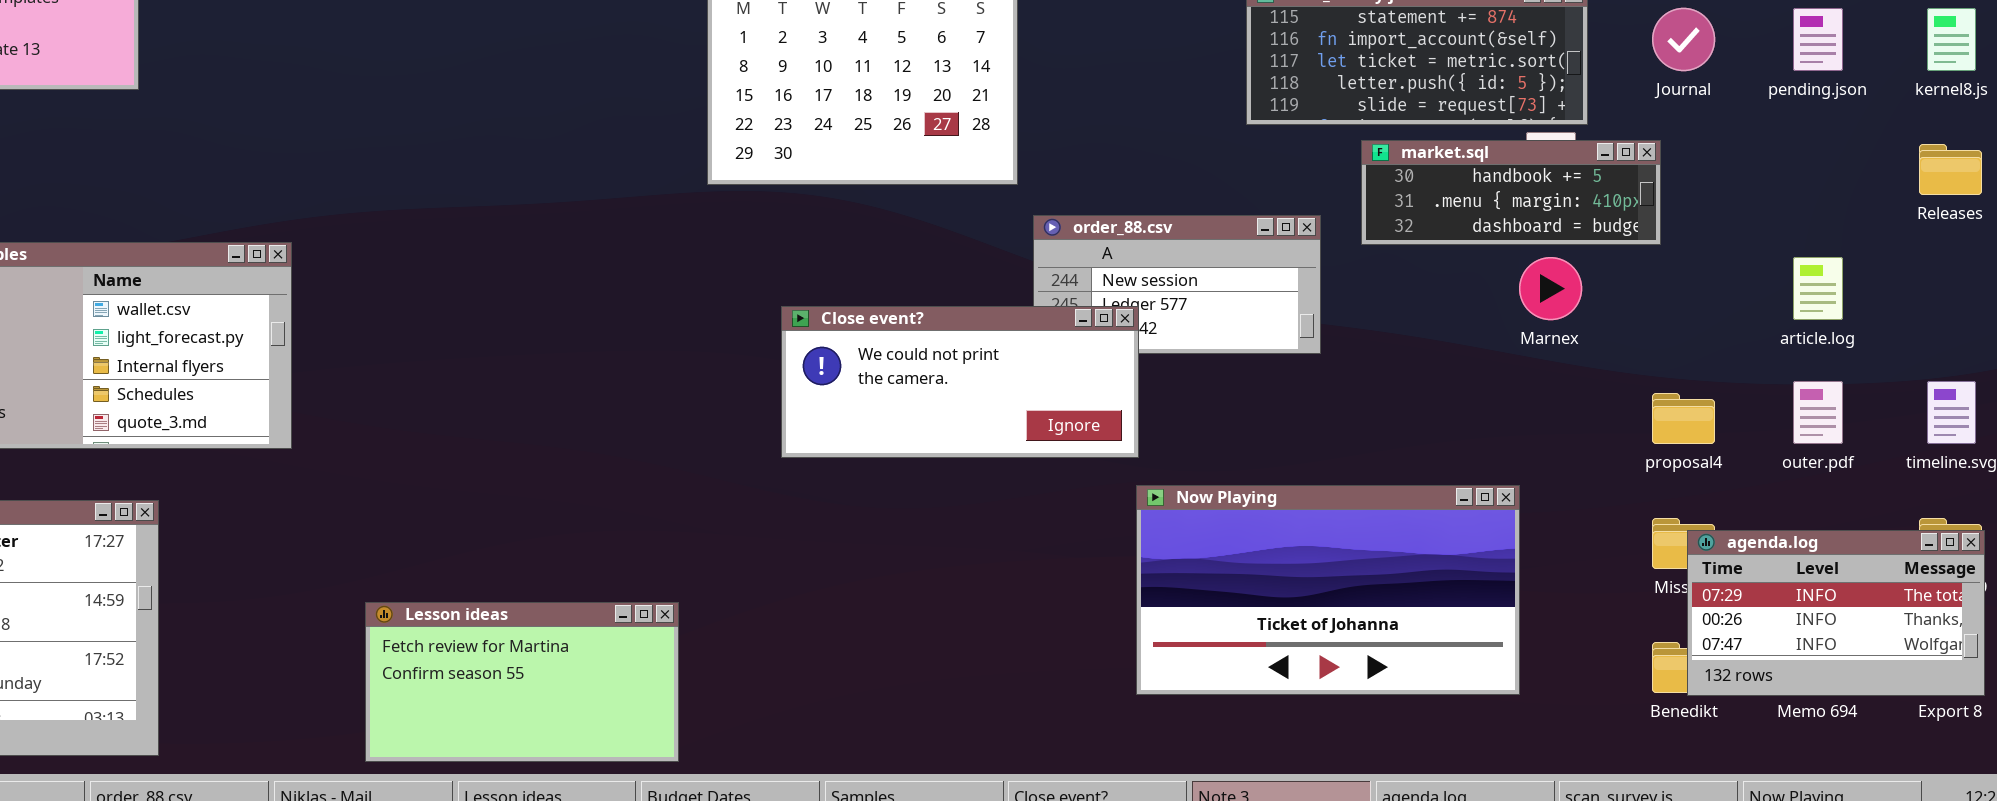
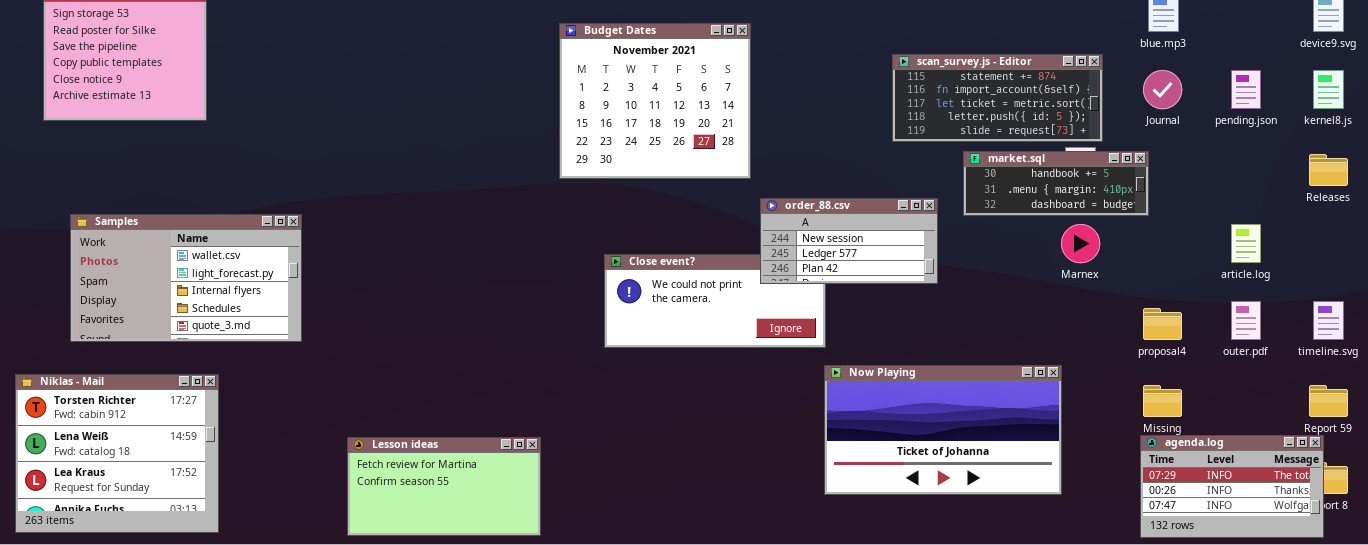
order_88.csv: [1033,215,1321,354] -> [760,198,938,284], raised
agenda.log: [1687,530,1985,696] -> [1140,435,1324,538], moved

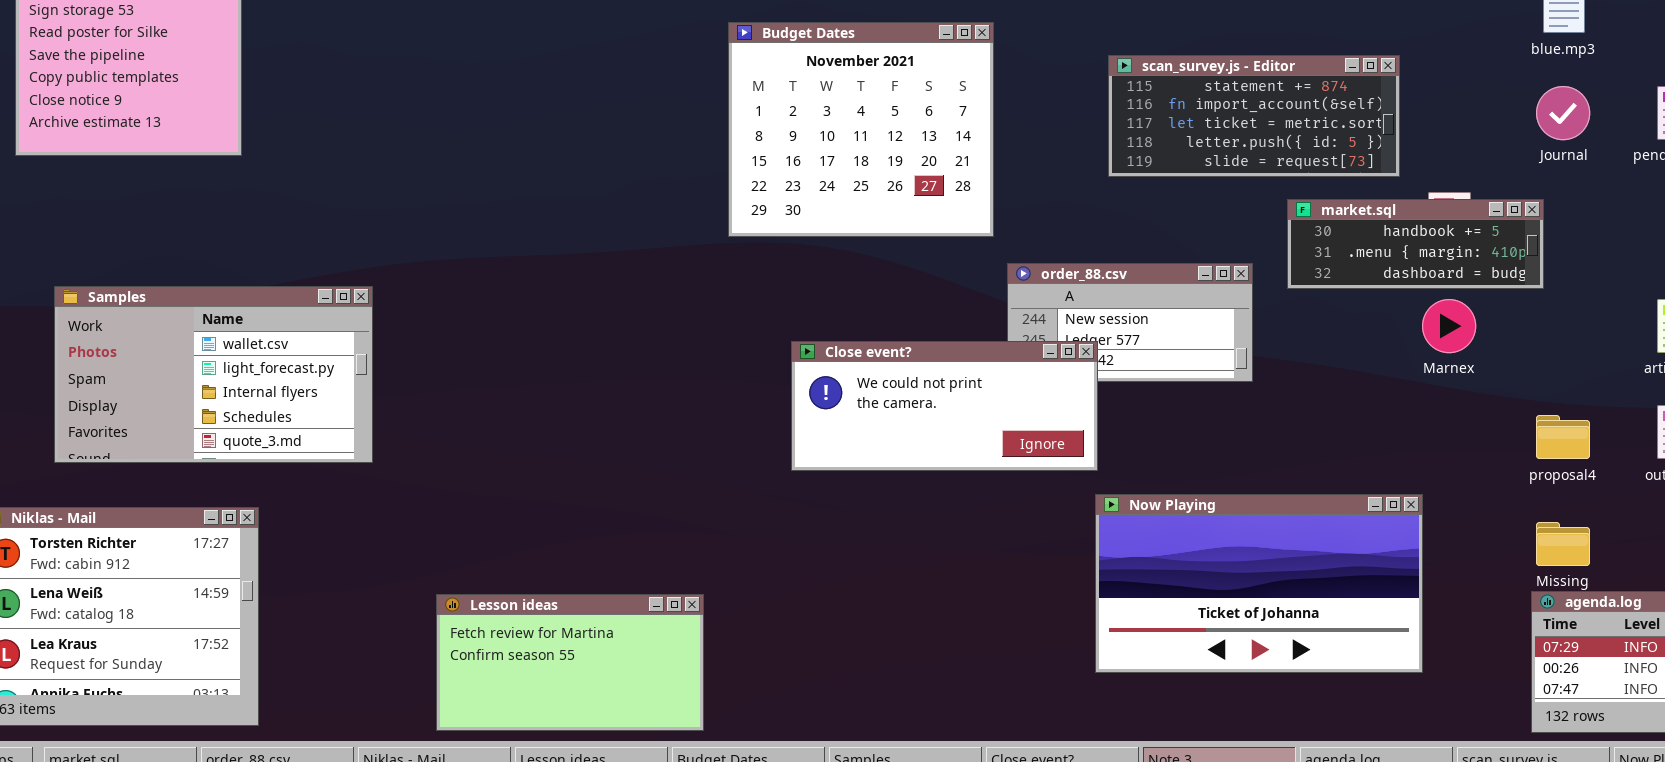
scan_survey.js - Editor: [892,54,1103,142] -> [1108,55,1400,177], moved
Close event?: [604,254,826,348] -> [791,341,1098,471], raised

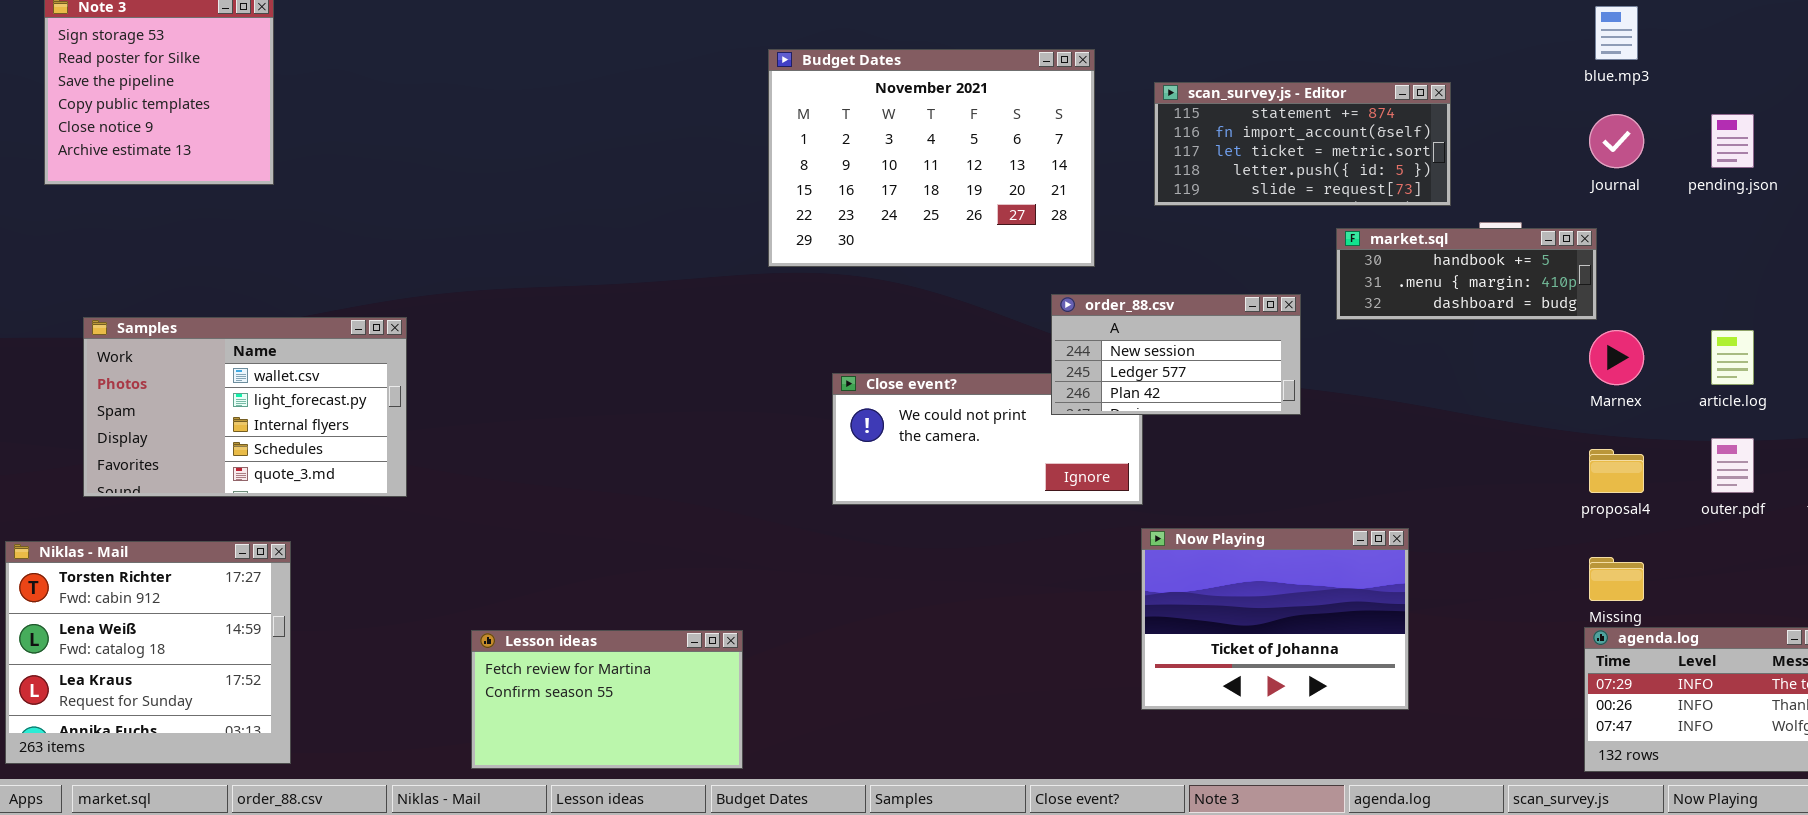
Budget Dates: [728,22,994,237] -> [768,49,1095,267], resized
order_88.csv: [1007,263,1253,382] -> [1051,294,1301,415], raised
Marnex: [1422,299,1476,353] -> [1589,330,1644,385], moved
Now Playing: [1095,494,1423,673] -> [1141,528,1409,710], resized

